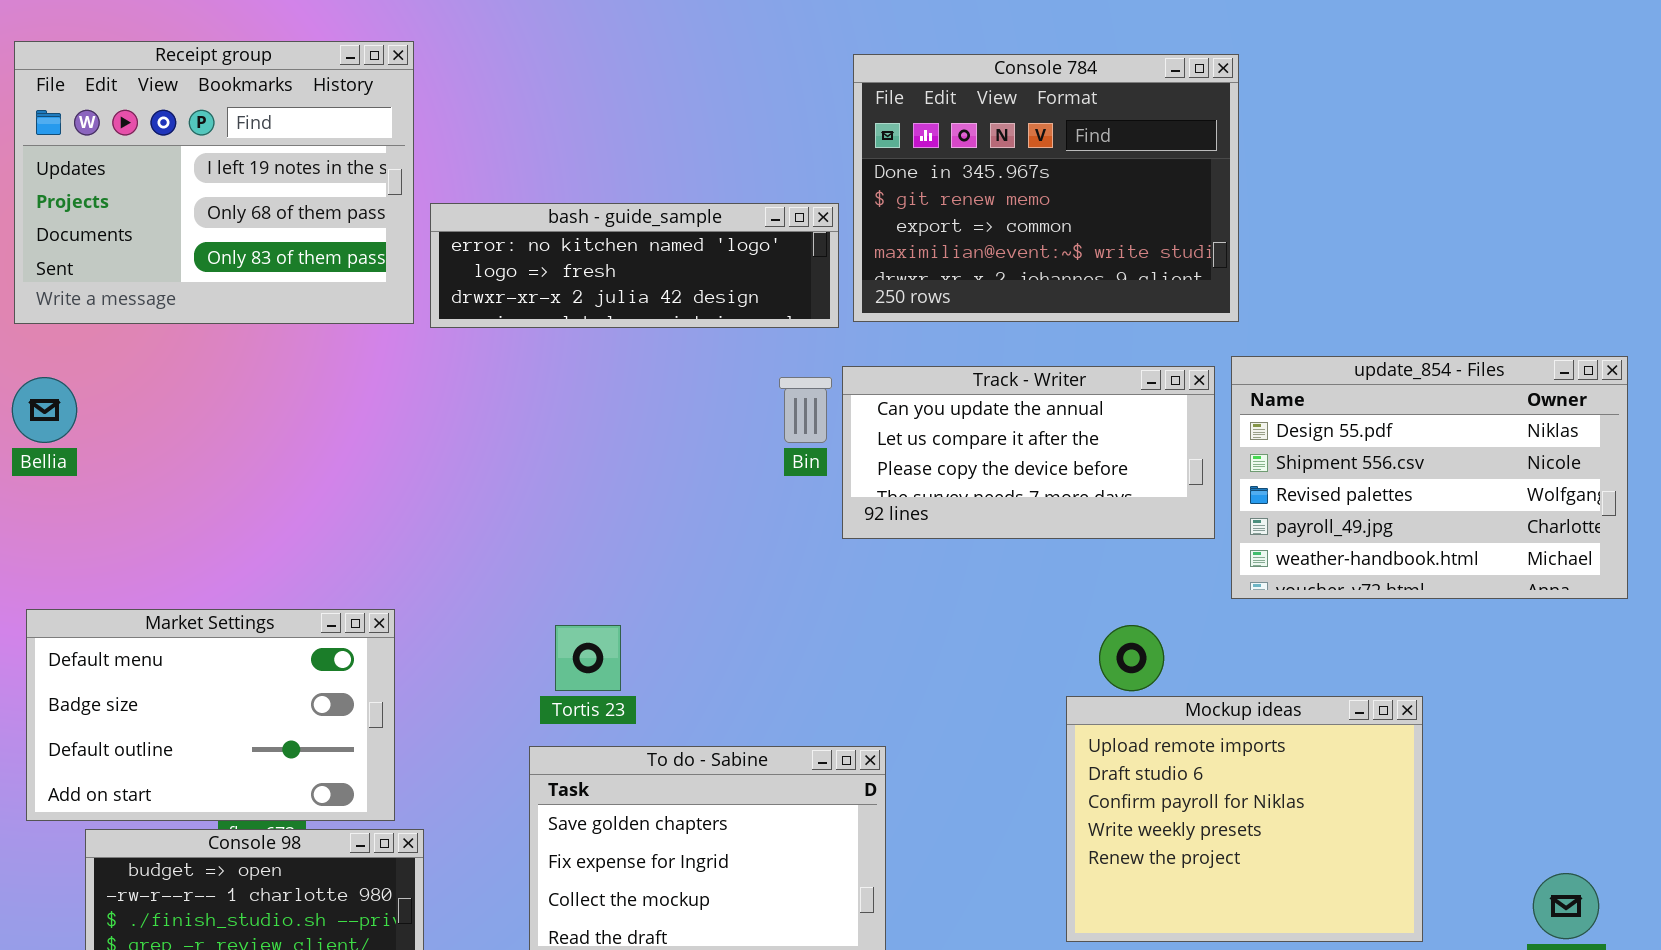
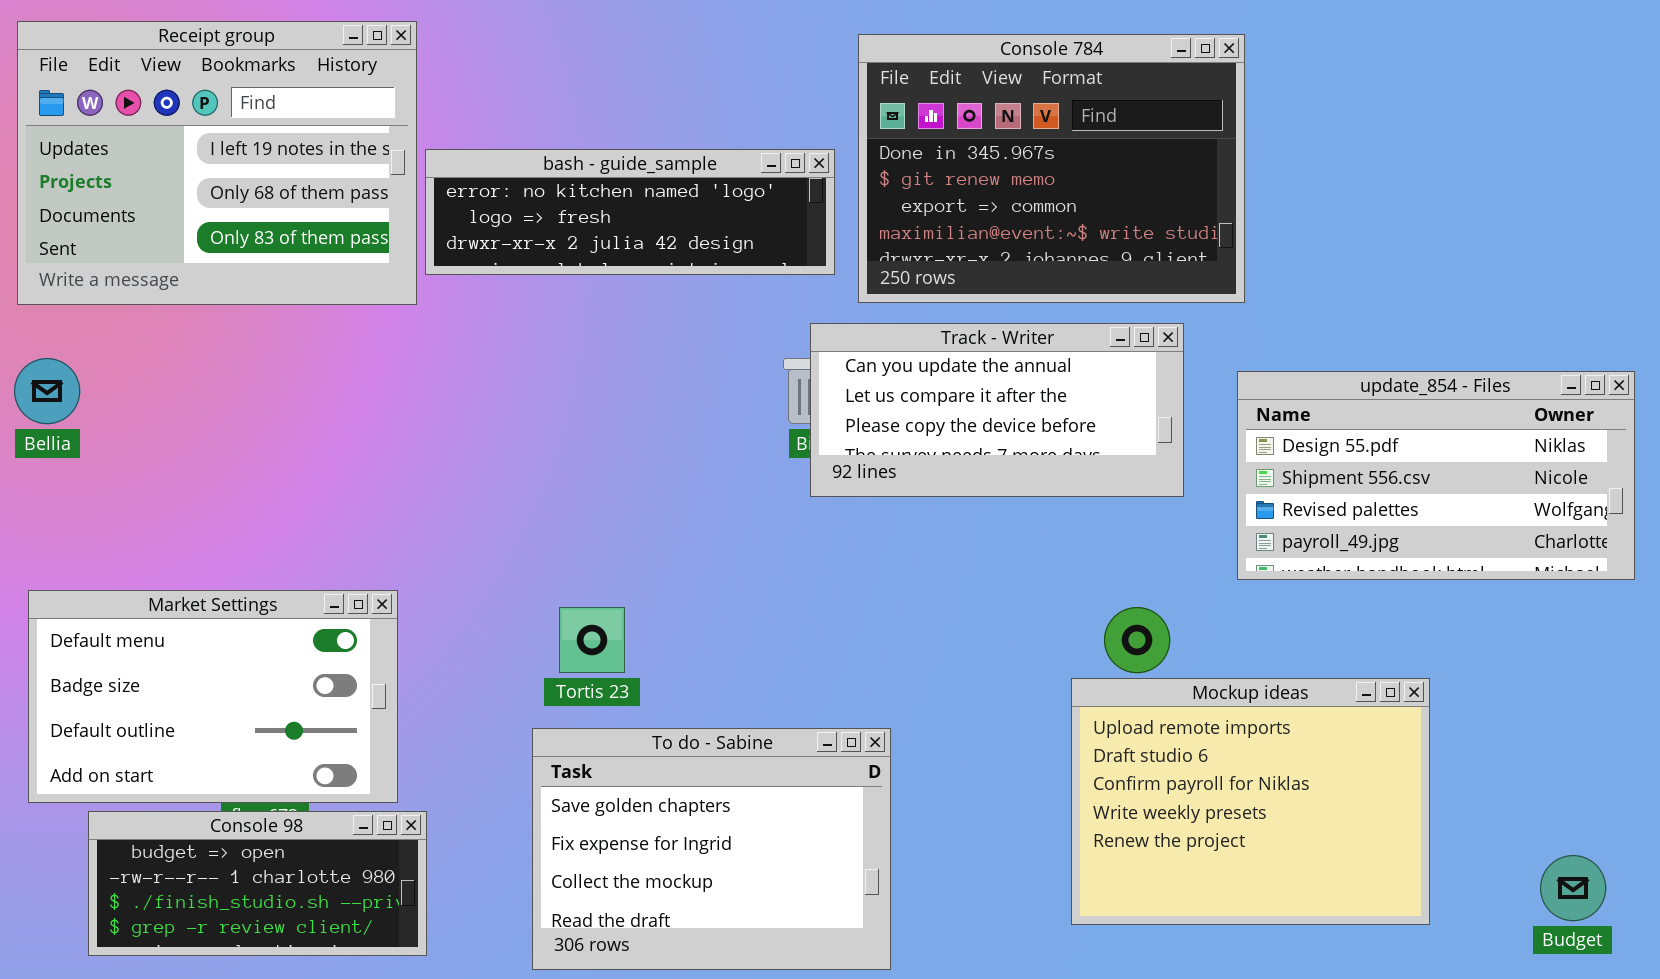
bash - guide_sample: [430,203,839,328] -> [425,149,835,275], moved
update_854 - Files: [1231,356,1628,599] -> [1237,371,1635,580], resized
Track - Writer: [842,366,1215,539] -> [810,323,1184,497], moved

